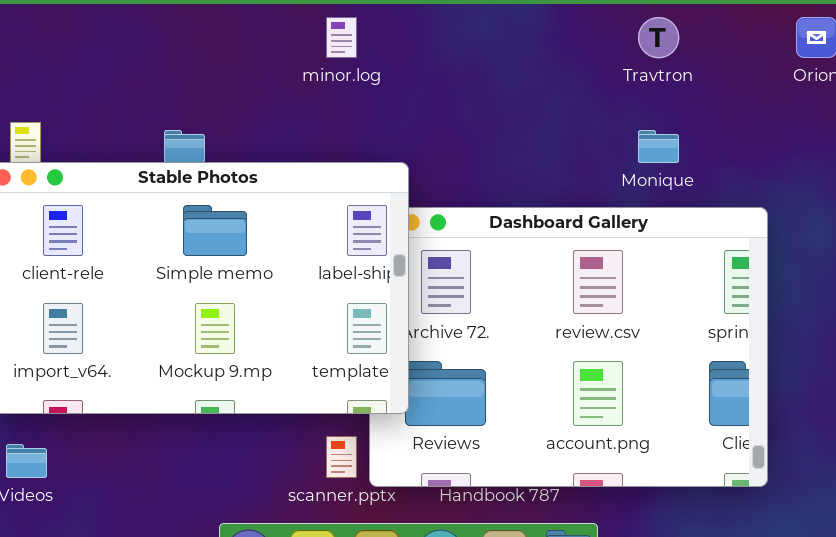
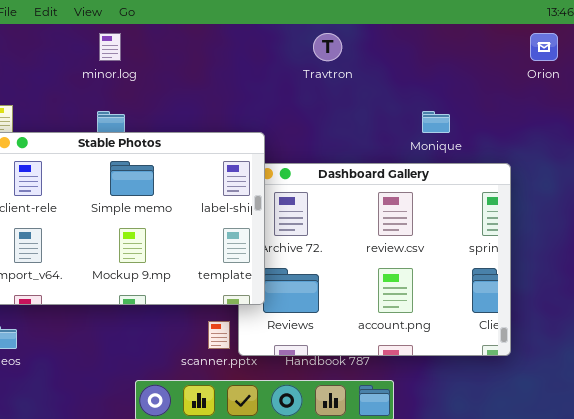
minor.log: [326,17,357,58] -> [99,33,121,61], moved
Travtron: [638,17,679,58] -> [313,33,342,61], moved

